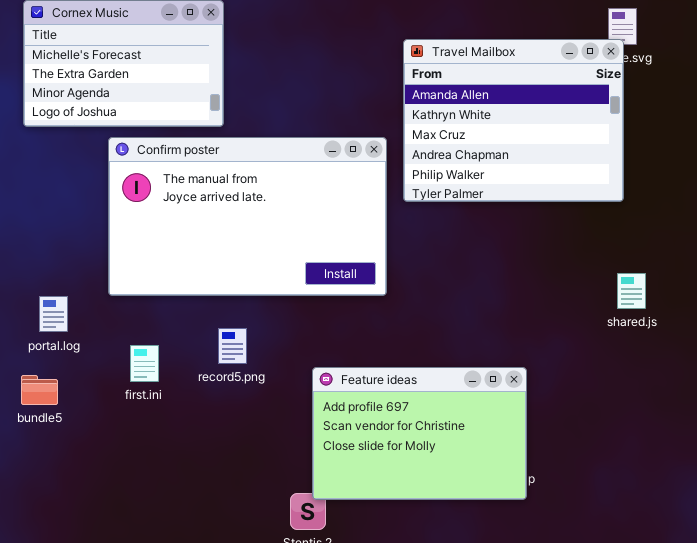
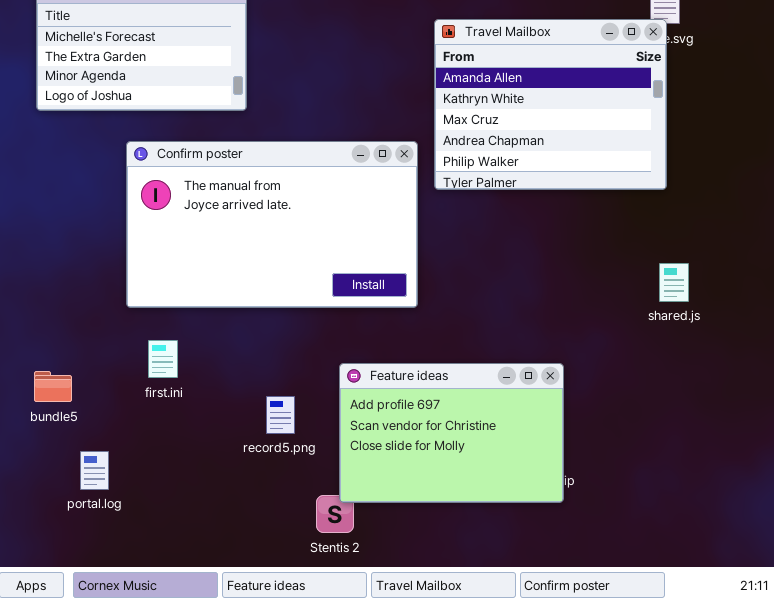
Confirm poster: [108,137,387,296] -> [126,141,418,308], moved
portal.log: [39,296,68,332] -> [80,451,109,490], moved
record5.png: [218,328,247,364] -> [266,396,295,434], moved

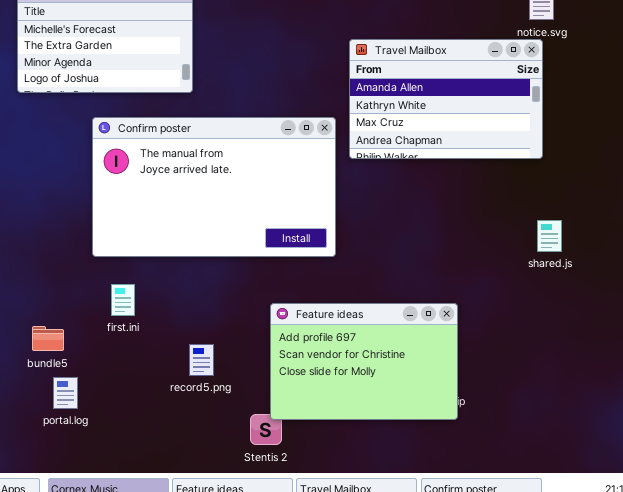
Travel Mailbox: [434,19,667,190] -> [349,39,543,159], resized
bundle5: [34,371,72,402] -> [32,326,64,351], moved
record5.png: [266,396,295,434] -> [189,344,214,376], moved

